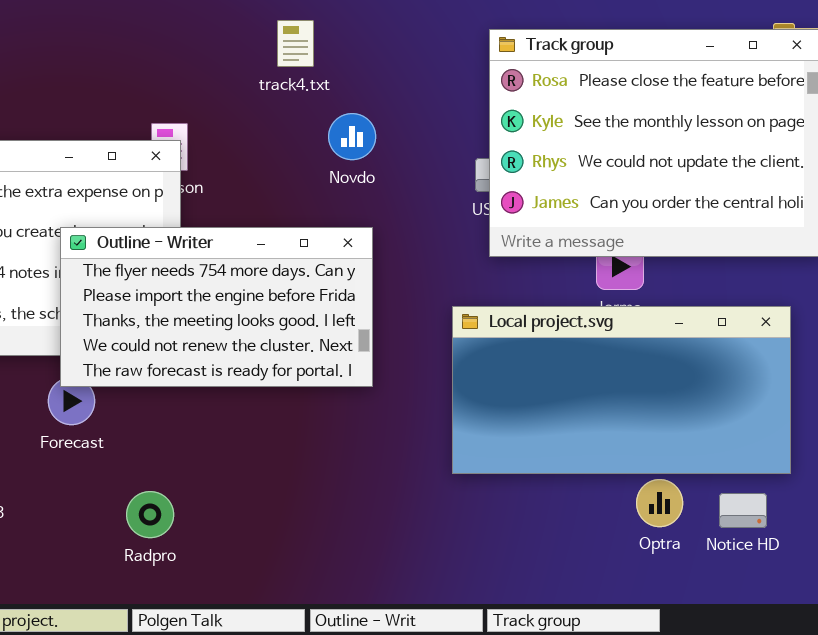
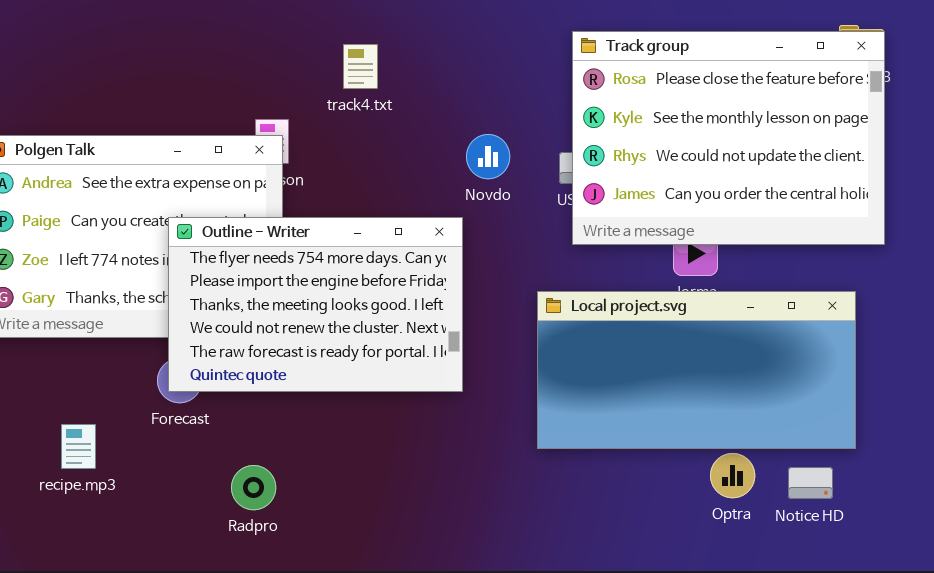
track4.txt: [277,20,314,67] -> [343,44,378,89], moved
Novdo: [328,113,376,160] -> [466,134,510,179], moved
Outline - Writer: [60,227,373,387] -> [168,217,463,392], resized

